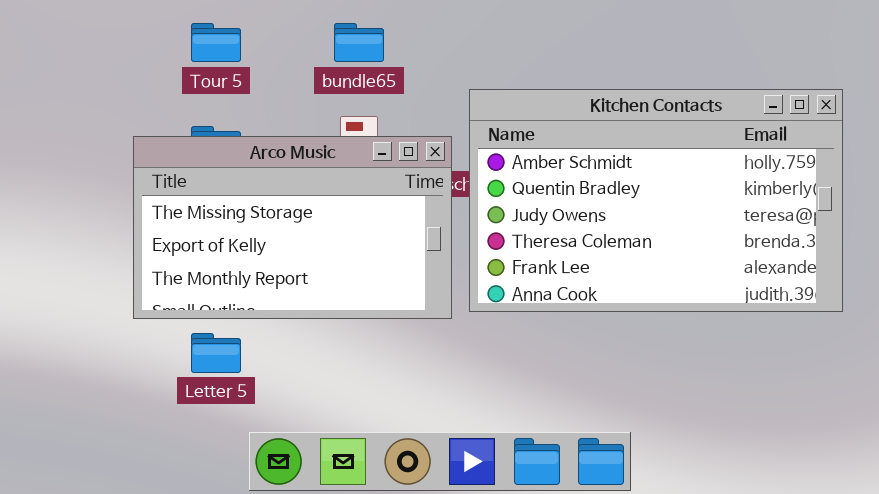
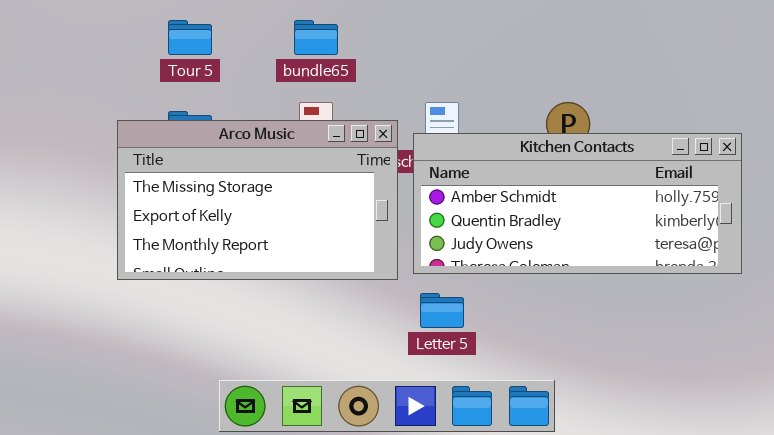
Kitchen Contacts: [469,89,843,312] -> [413,133,742,274], resized
Letter 5: [191,333,241,373] -> [420,293,464,328], moved

